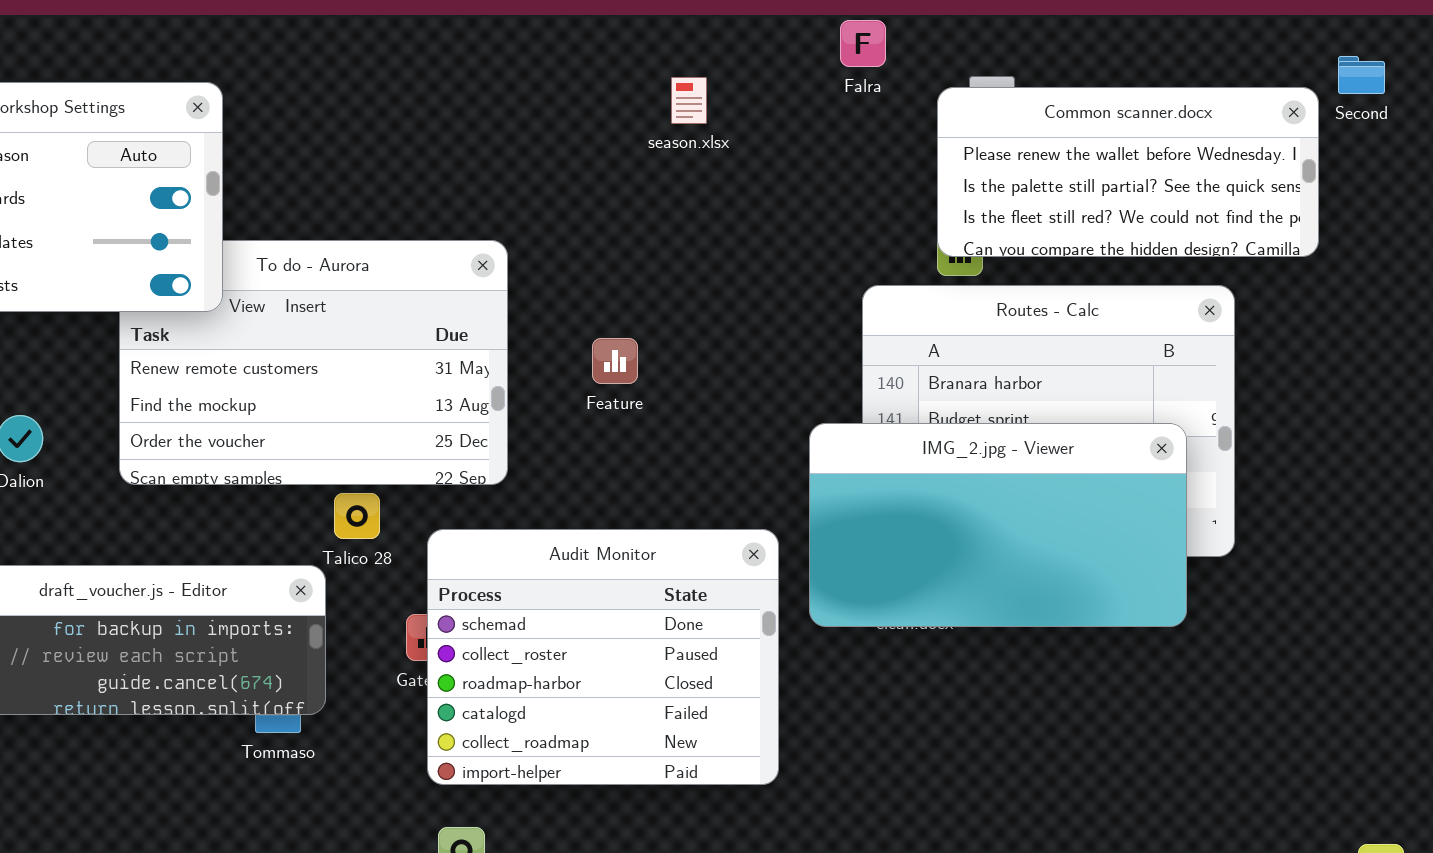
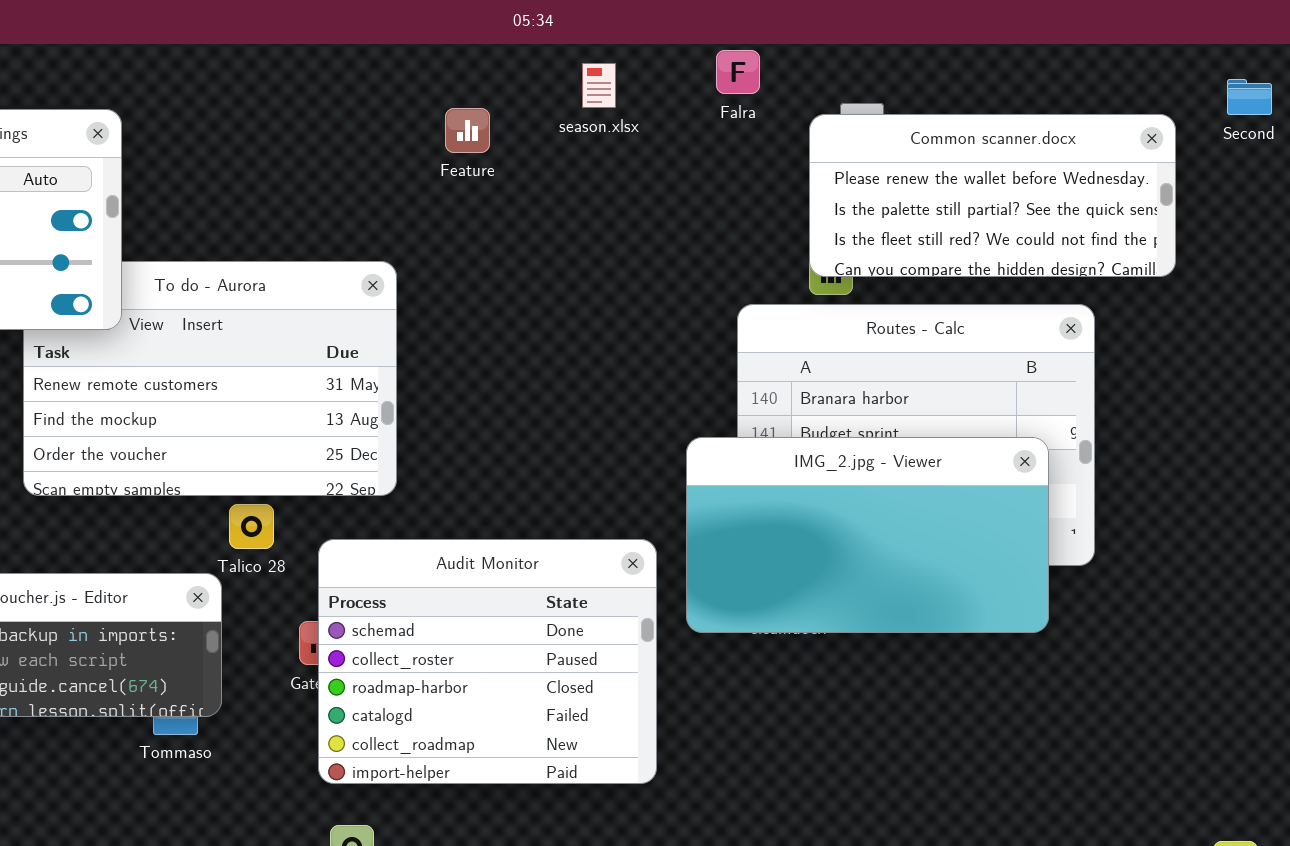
Second: [1338,56,1385,94] -> [1227,79,1272,115], moved
season.xlsx: [671,77,707,124] -> [582,63,616,108], moved
Feature: [592,338,638,384] -> [445,108,490,153], moved

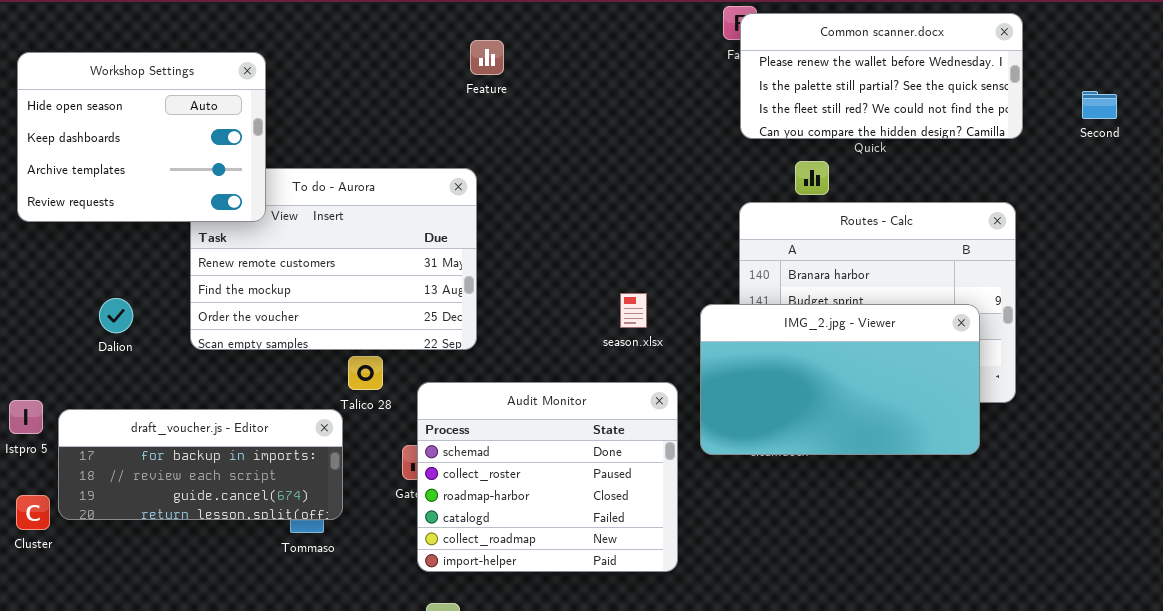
season.xlsx: [582,63,616,108] -> [620,293,647,328], moved
Second: [1227,79,1272,115] -> [1082,91,1117,119], moved
Feature: [445,108,490,153] -> [470,40,504,75], moved
Common scanner.docx: [809,114,1176,277] -> [740,13,1023,139], moved

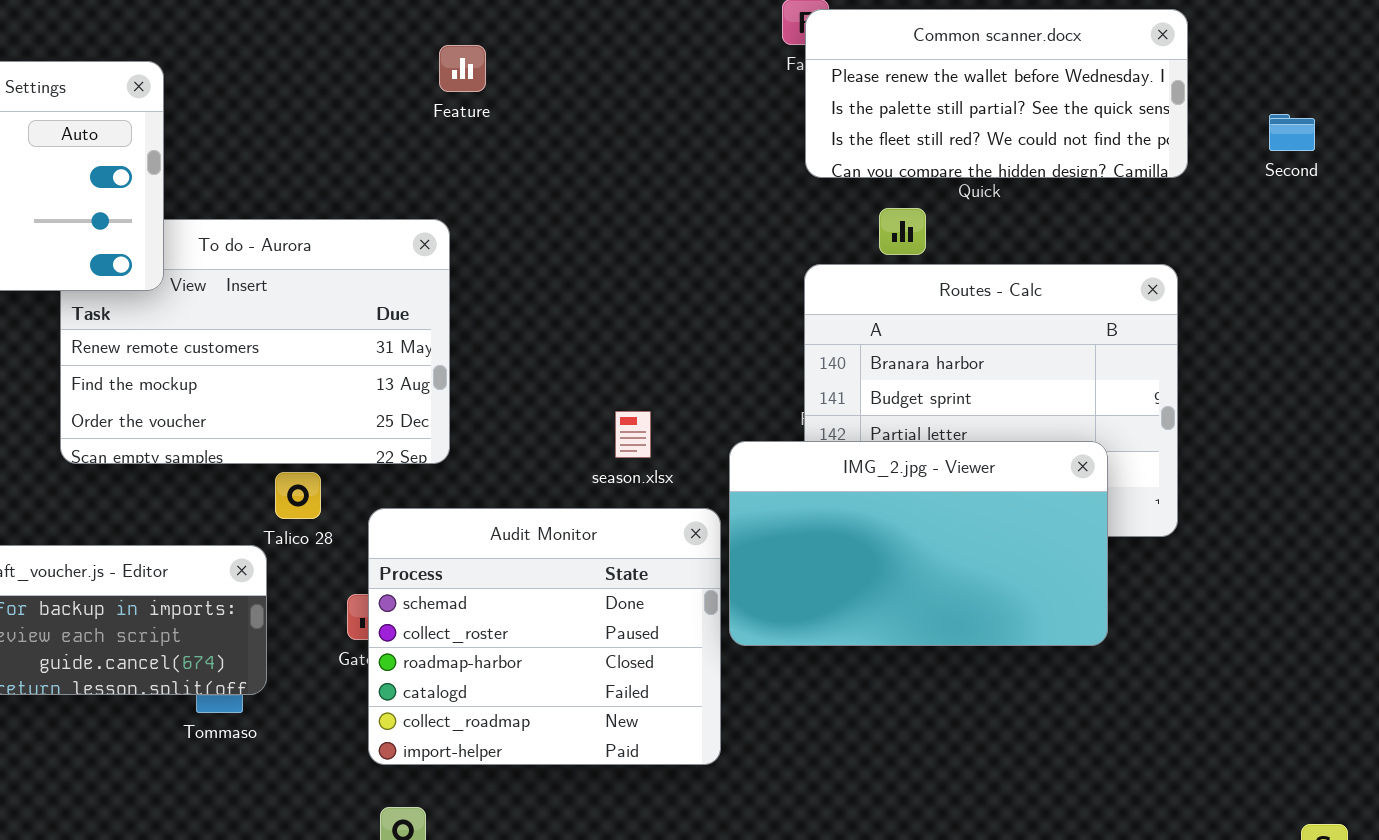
season.xlsx: [620,293,647,328] -> [615,411,651,458], moved
IMG_2.jpg - Viewer: [700,304,980,455] -> [729,441,1108,646], moved

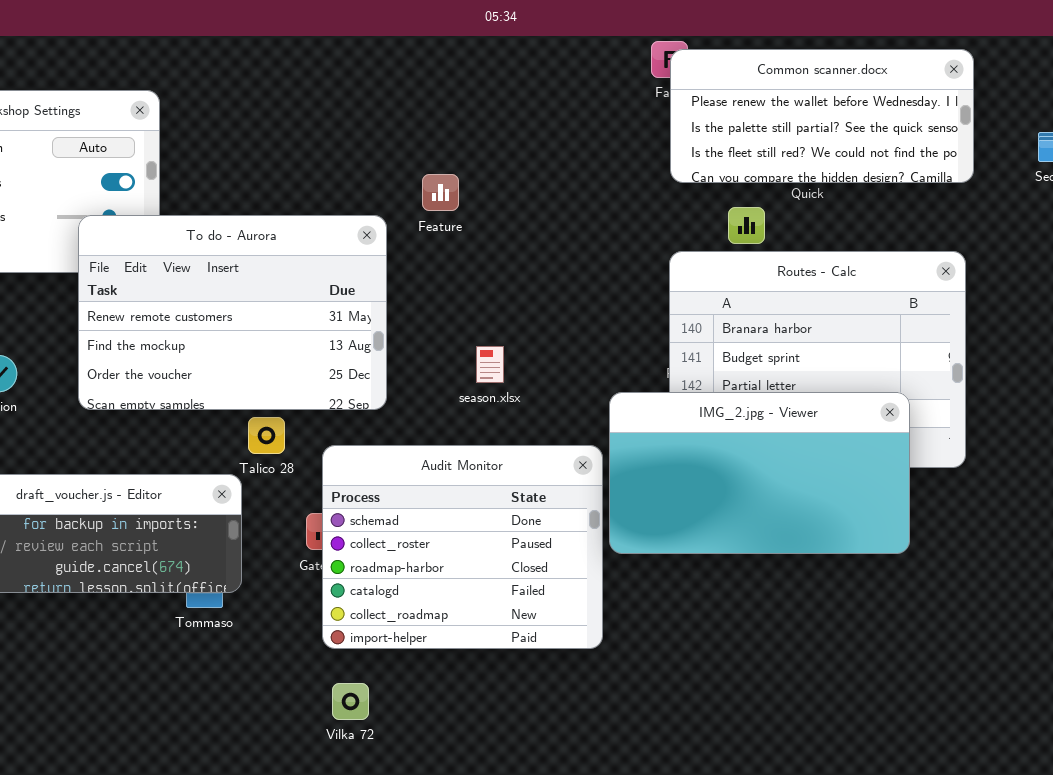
Feature: [439,45,486,92] -> [422,174,459,211], moved
To do - Aurora: [60,219,450,464] -> [78,215,387,410], raised
season.xlsx: [615,411,651,458] -> [476,346,504,383], moved

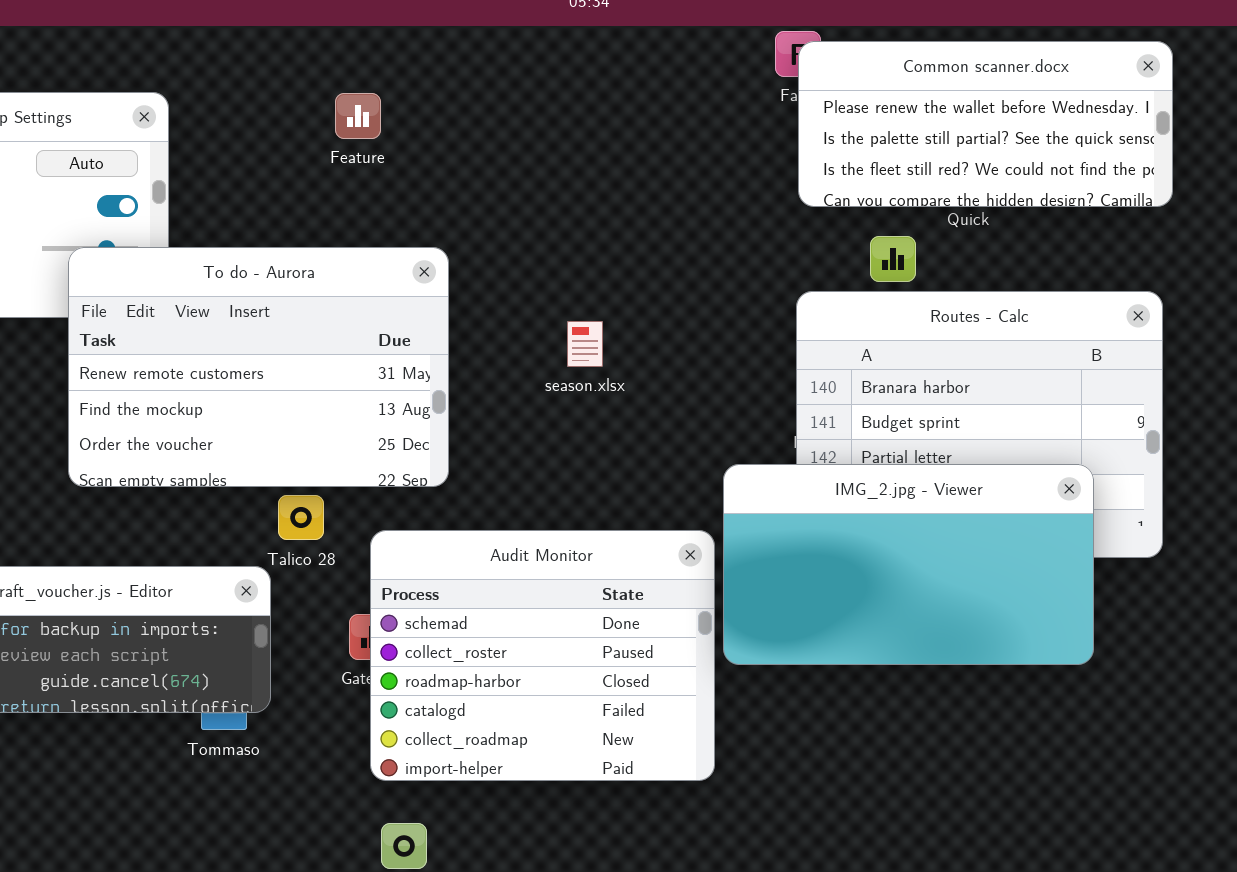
Feature: [422,174,459,211] -> [335,93,381,139], moved
season.xlsx: [476,346,504,383] -> [567,321,603,367], moved

